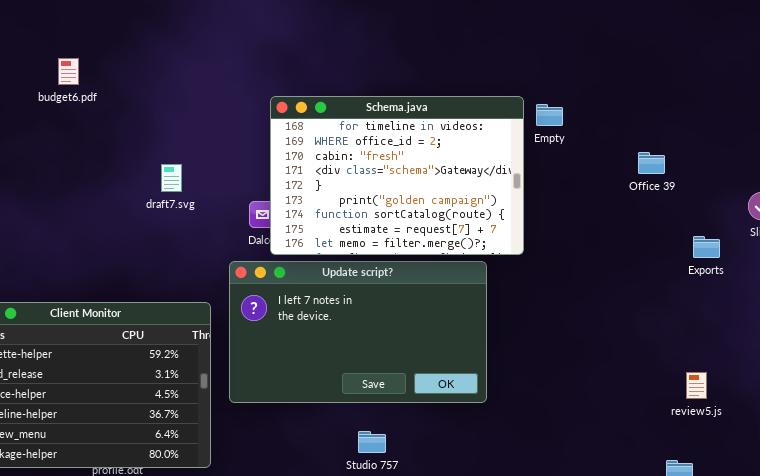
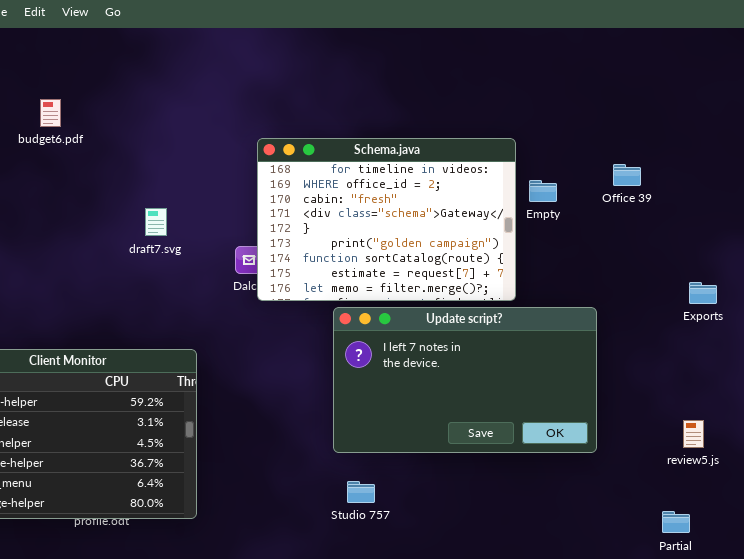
Empty: [536,104,563,126] -> [529,180,557,202], moved
Office 39: [638,152,665,174] -> [613,164,641,186], moved
Update script?: [229,261,487,403] -> [333,307,597,453], moved

